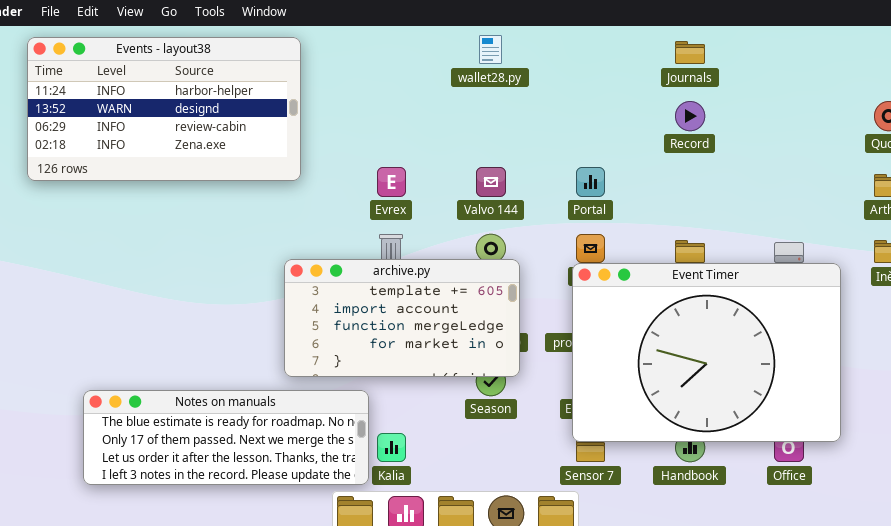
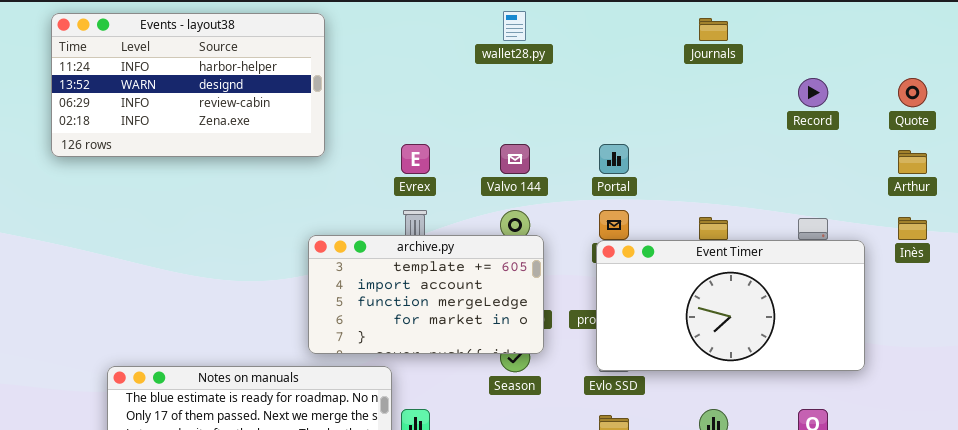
Record: [675,101,705,131] -> [798,78,828,107], moved
Event Timer: [572,263,841,442] -> [596,240,865,371], resized

